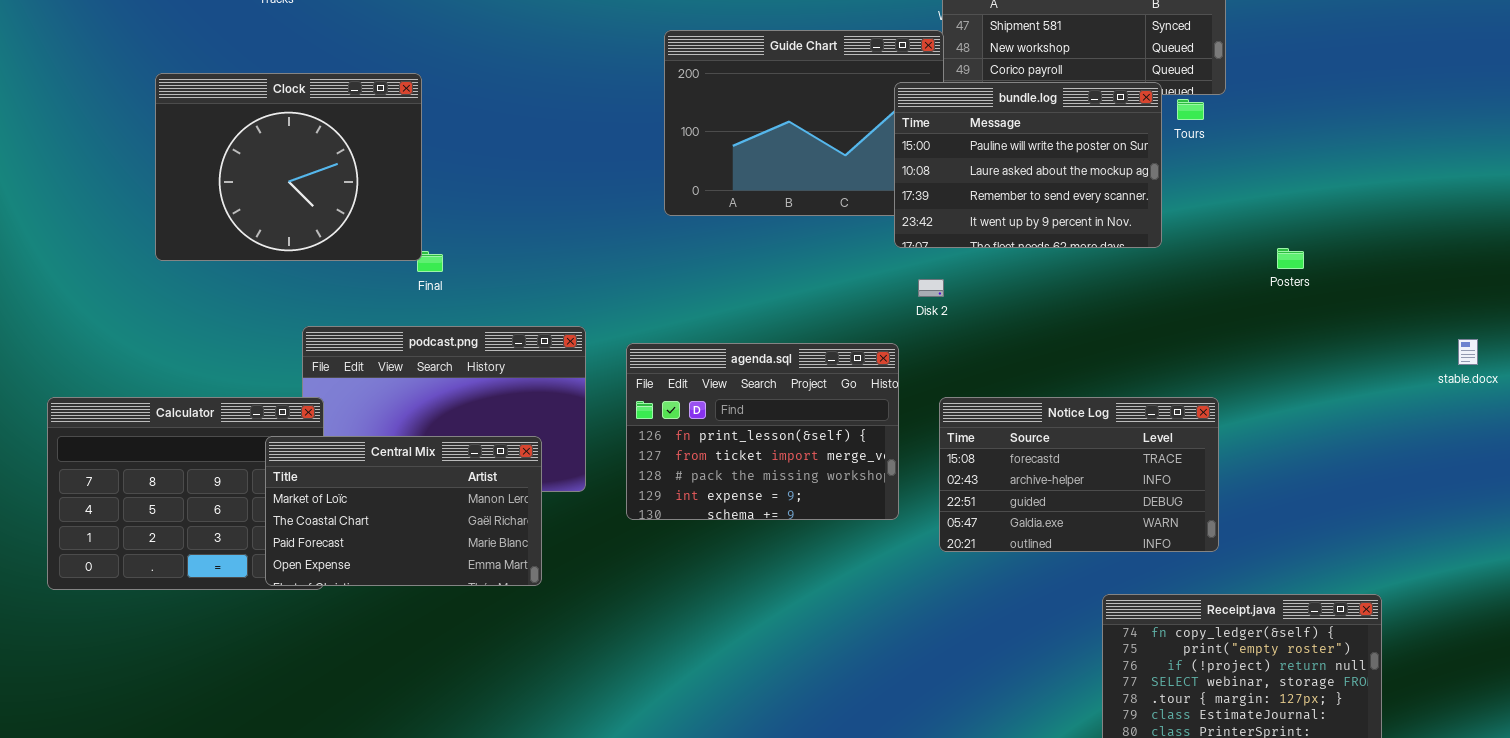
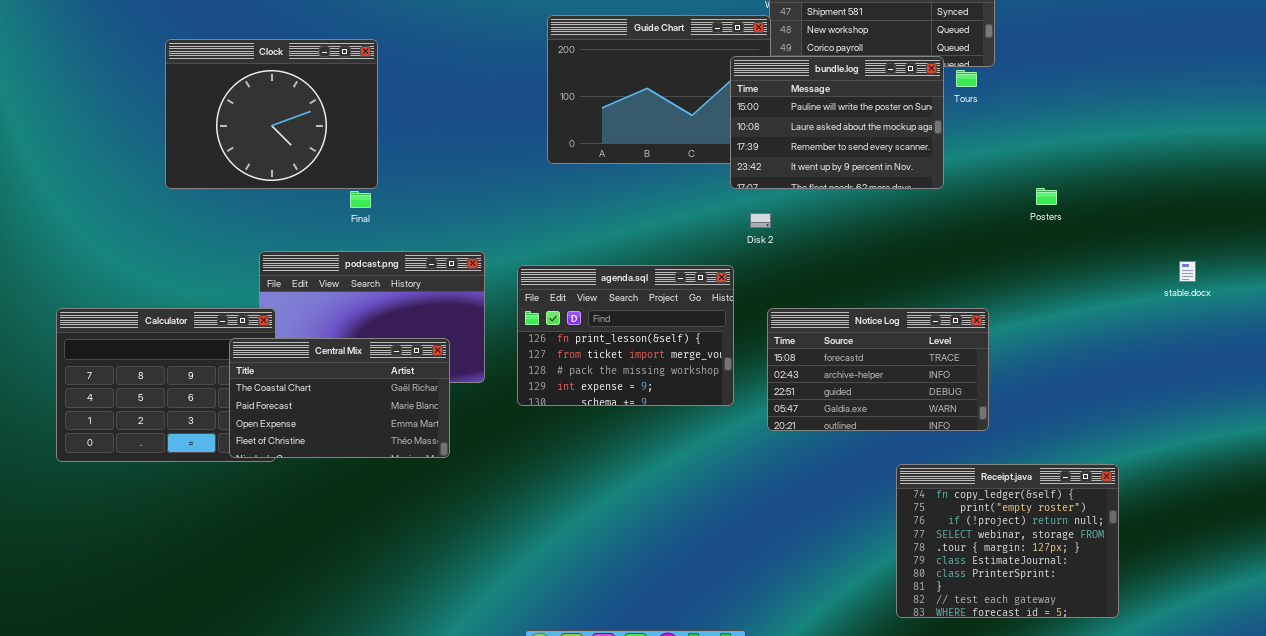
Clock: [155,73,422,261] -> [165,39,378,189], moved
Central Mix: [265,436,542,586] -> [229,338,450,458], scrolled down 1 row

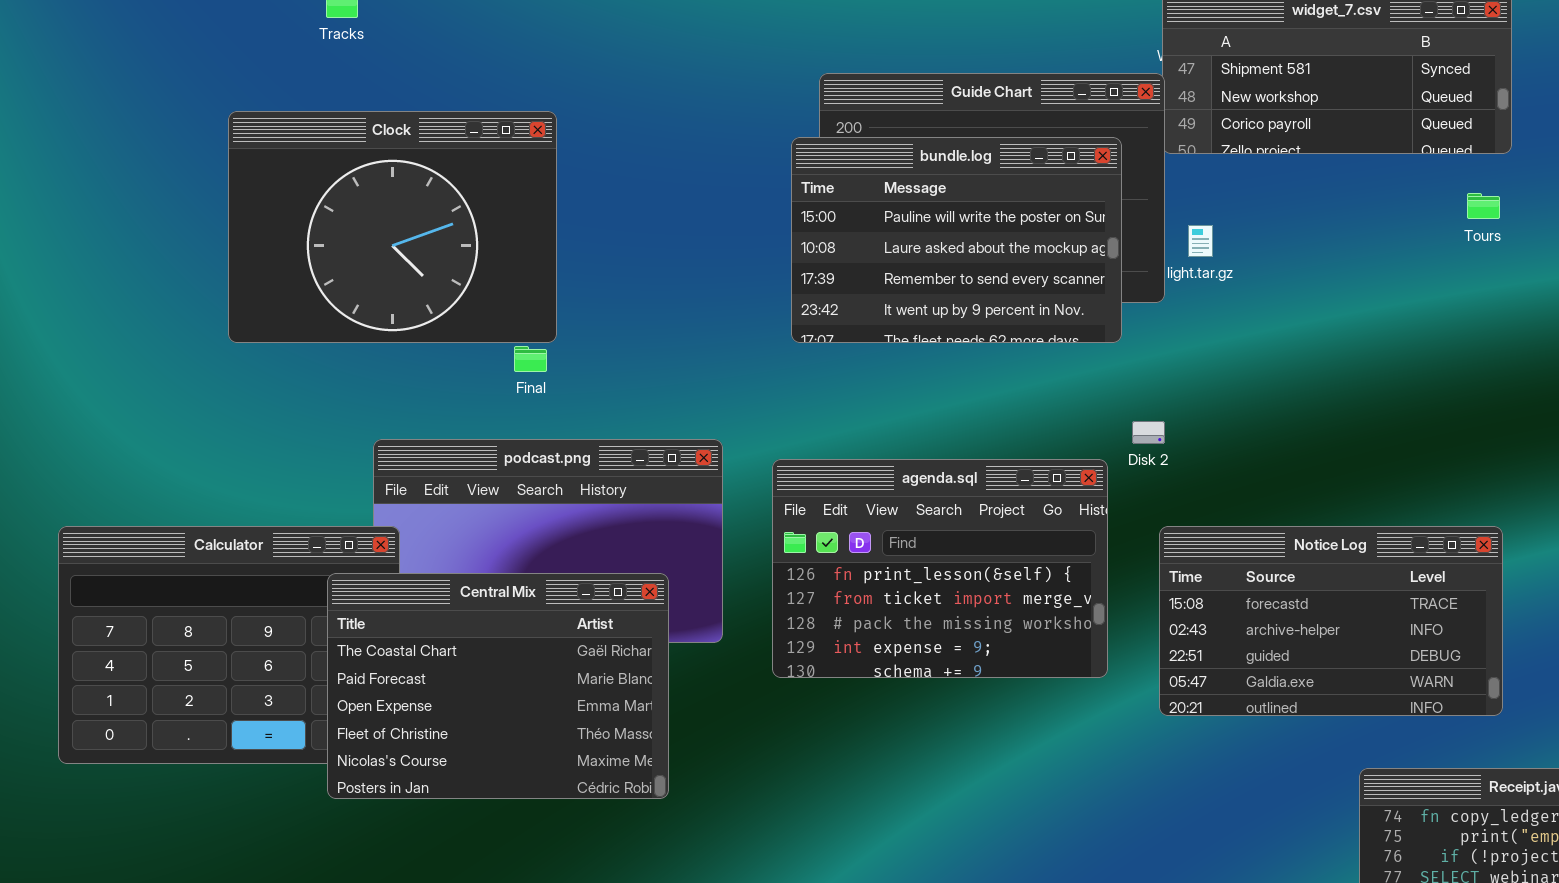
bundle.log: [730,56,944,189] -> [791,137,1122,343], moved
Tours: [956,70,977,87] -> [1467,193,1500,219], moved
Disk 2: [750,213,771,228] -> [1132,421,1165,444], moved
Central Mix: [229,338,450,458] -> [327,573,669,799], resized

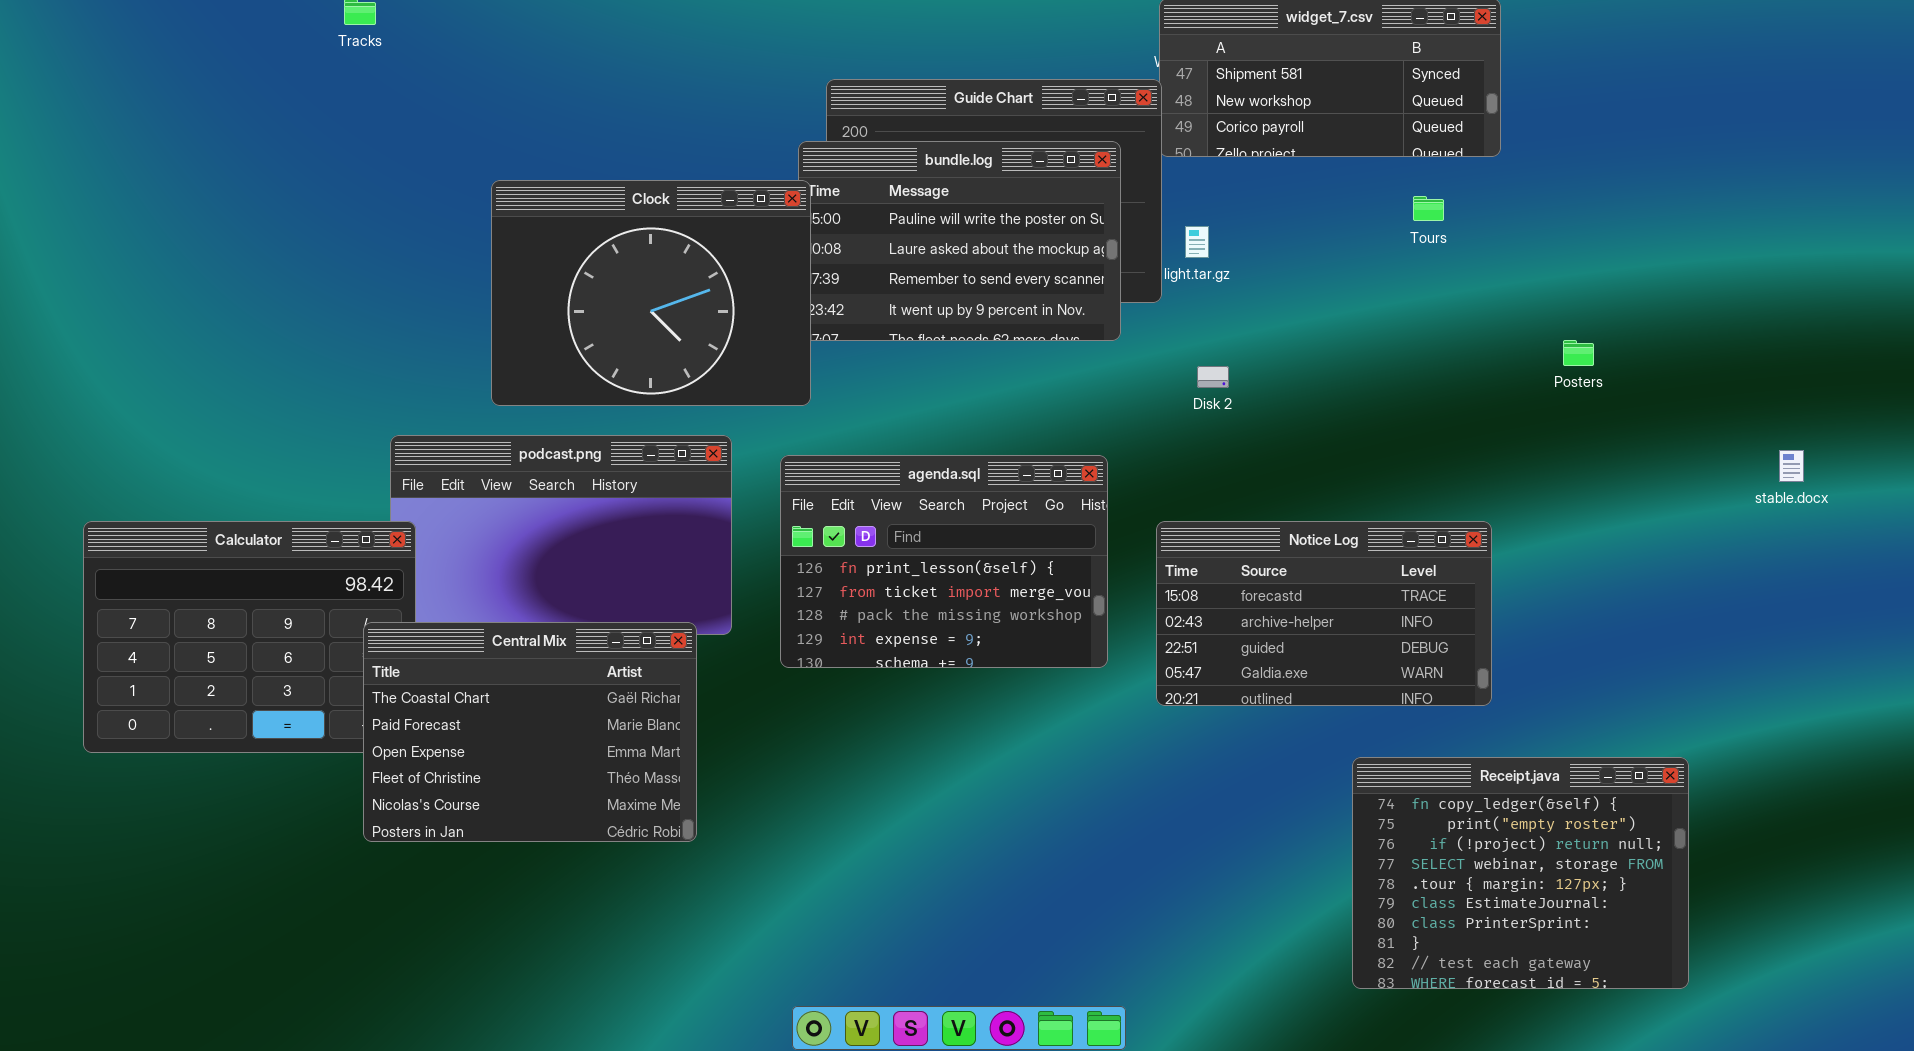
Clock: [228,111,557,343] -> [491,180,811,406], moved
Tours: [1467,193,1500,219] -> [1413,196,1444,221], moved
Disk 2: [1132,421,1165,444] -> [1197,366,1229,388], moved
Central Mix: [327,573,669,799] -> [363,622,697,842], moved

